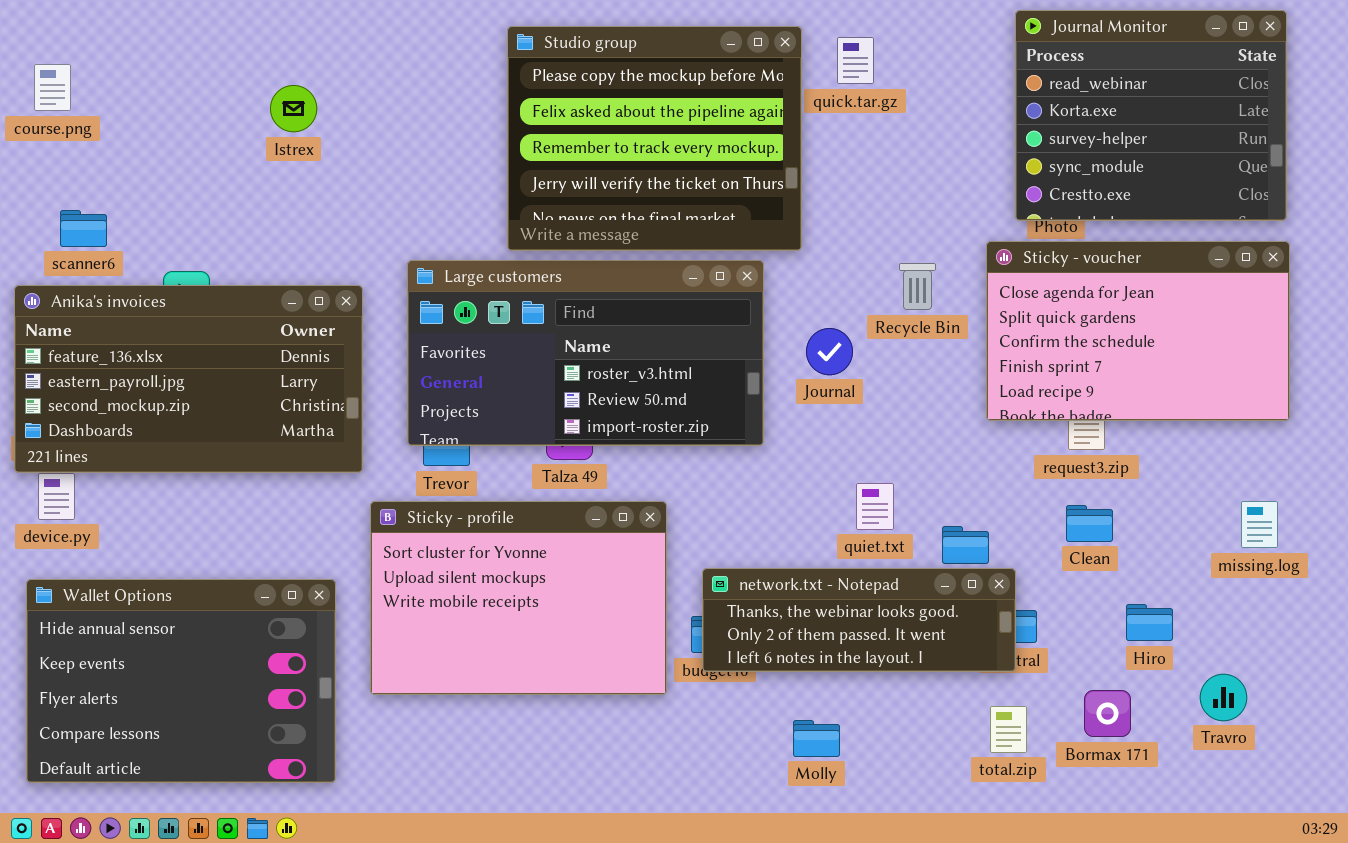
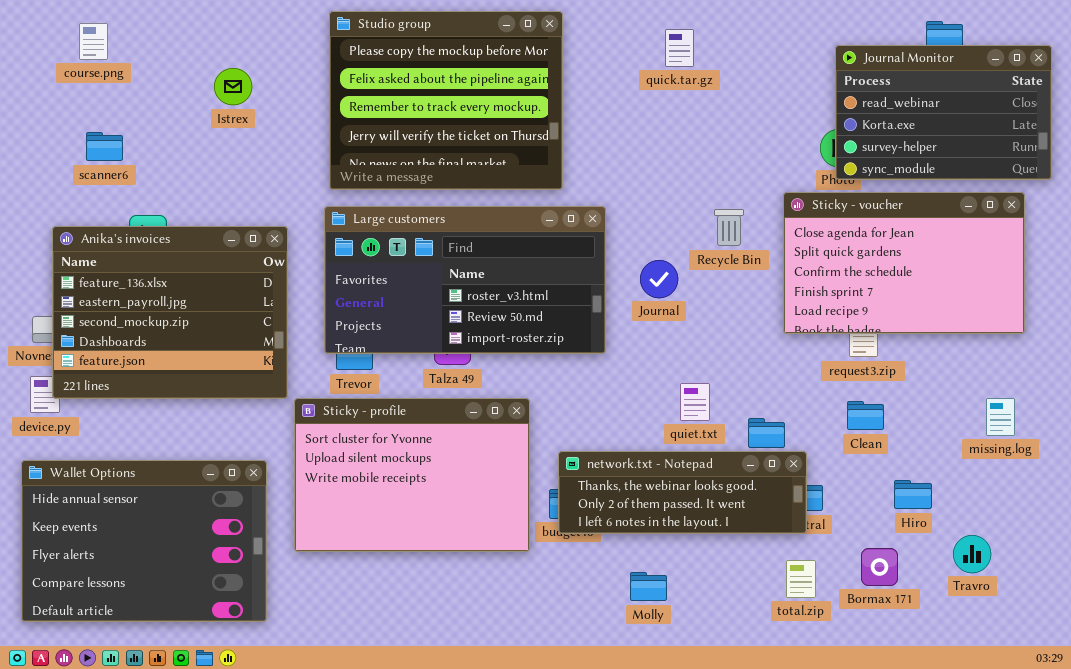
Journal Monitor: [1015,10,1287,221] -> [835,45,1052,180], moved, resized
Studio group: [507,26,802,251] -> [329,11,563,190], moved
course.png: [34,64,71,111] -> [79,23,108,60], moved
scanner6: [60,210,107,247] -> [86,132,123,161], moved
Anika's invoices: [14,285,363,473] -> [52,226,288,399], resized

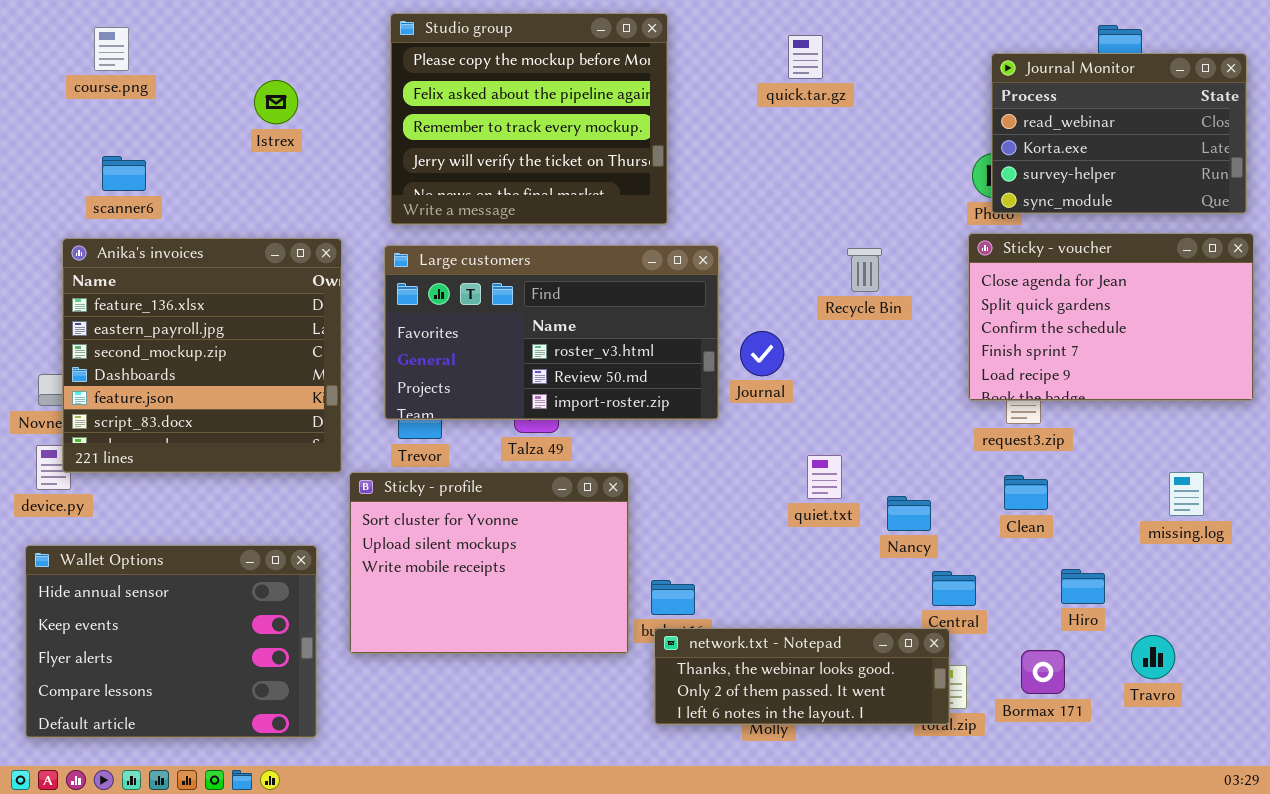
Sticky - voucher: [783,192,1025,334] -> [968,233,1254,401], moved
Anika's invoices: [52,226,288,399] -> [62,238,342,473], resized
Journal: [640,260,678,298] -> [740,331,784,376], moved
network.txt - Notepad: [558,451,807,534] -> [654,628,950,725], moved

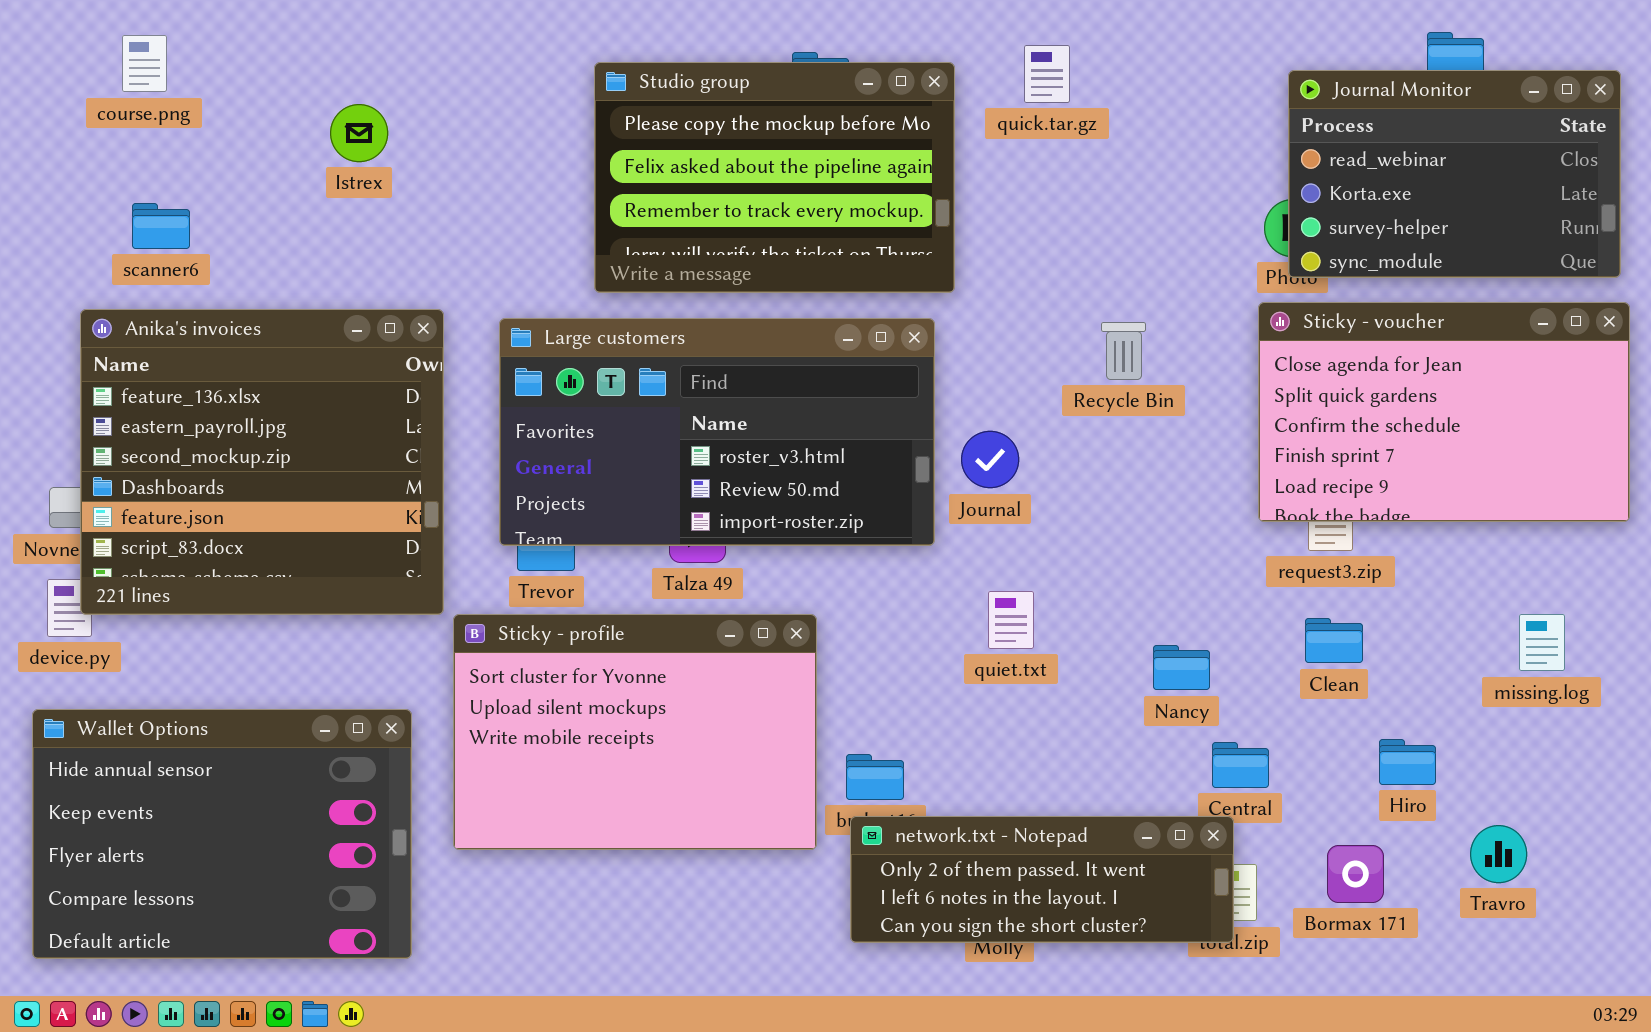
Studio group: [390,13,668,225] -> [594,62,955,293], moved, resized
quiet.txt: [807,455,842,499] -> [988,591,1034,649], moved
network.txt - Notepad: [654,628,950,725] -> [850,816,1234,943], scrolled down 1 row

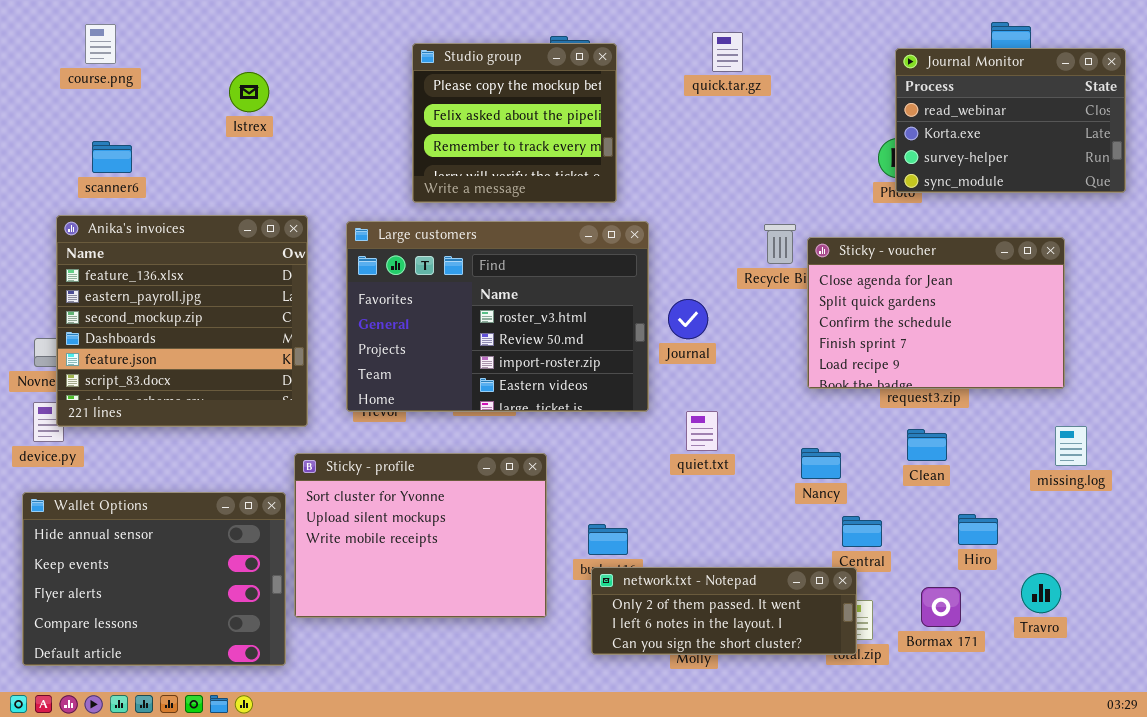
Studio group: [594,62,955,293] -> [412,43,617,203], resized
Sticky - voucher: [1258,302,1630,522] -> [807,237,1065,389], moved
Large customers: [499,318,935,546] -> [346,221,649,412], resized
Sticky - profile: [453,614,817,850] -> [294,453,547,618], moved

